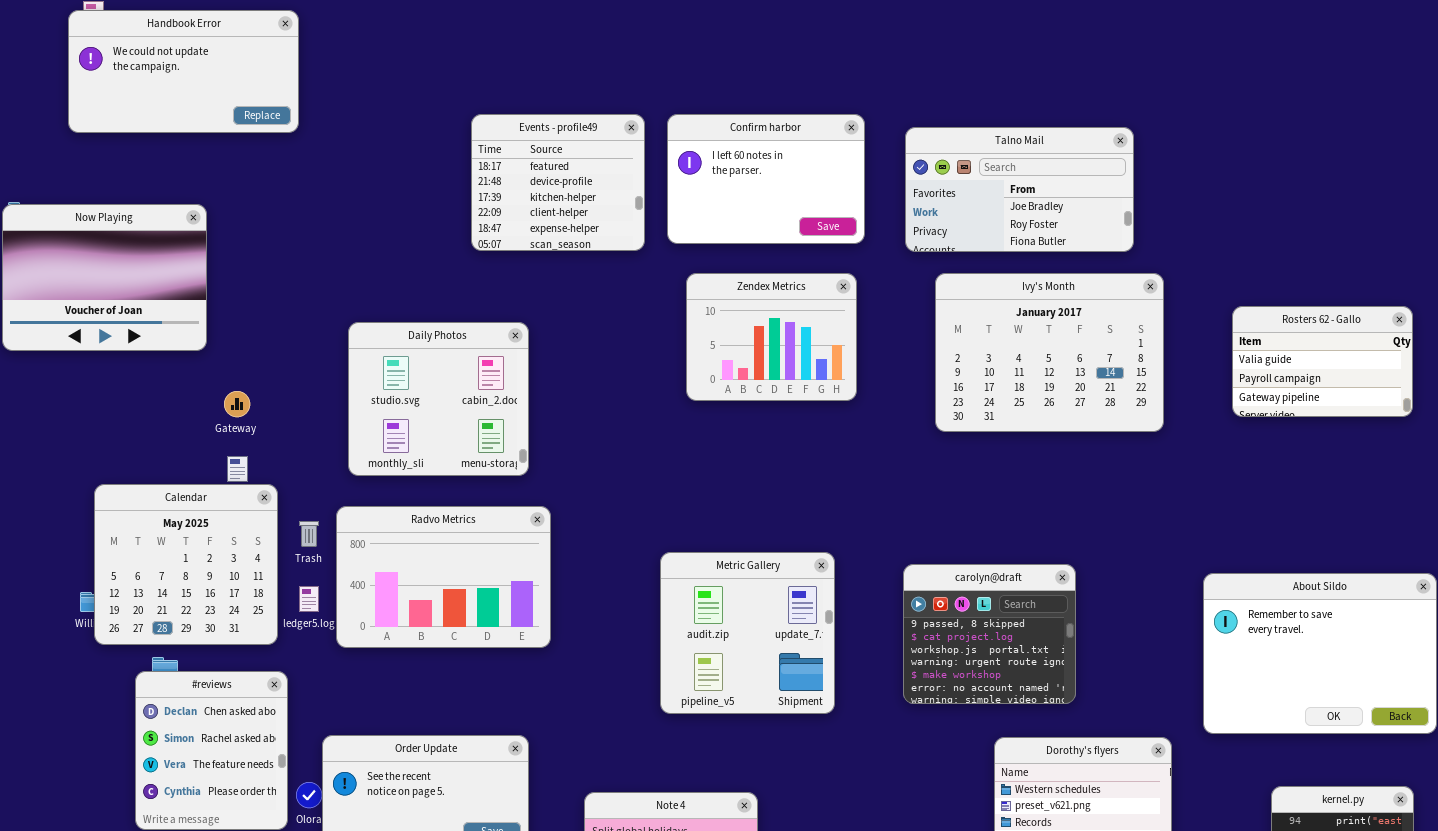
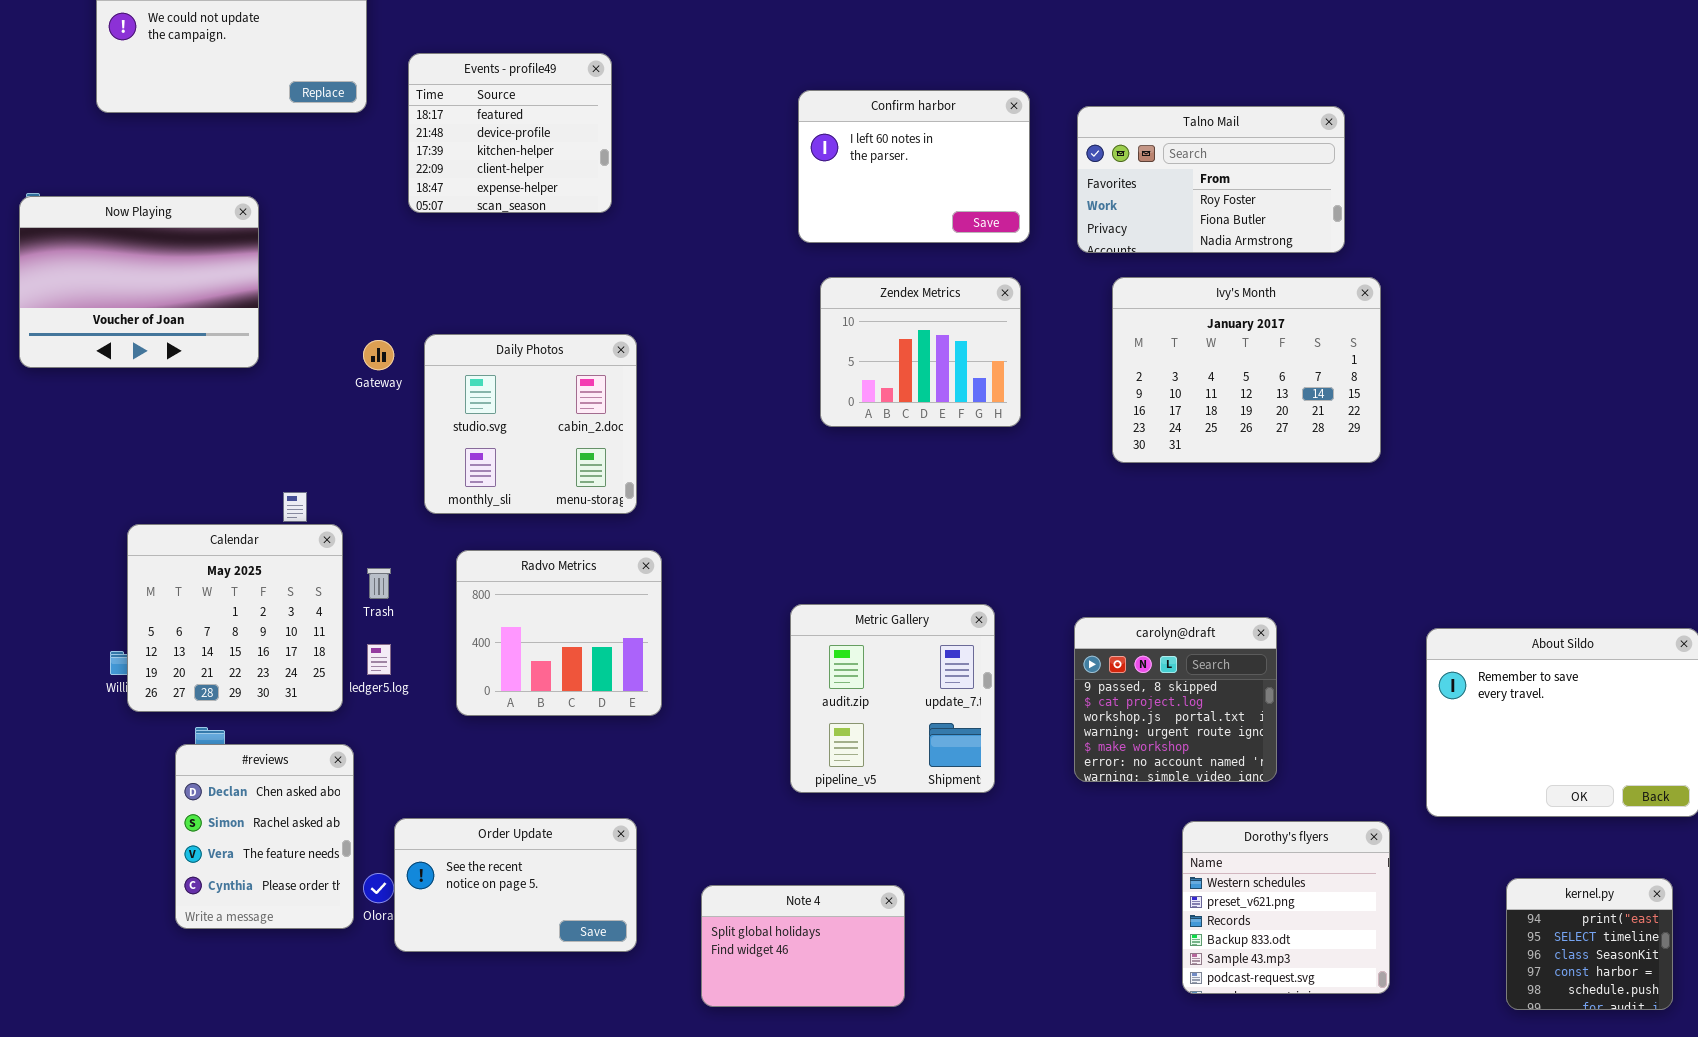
Events - profile49: [471,114,645,251] -> [408,53,612,213], moved
Talno Mail: [905,127,1134,252] -> [1077,106,1345,253], scrolled down 1 row
Rosters 62 - Gallo: [1232,306,1413,417] -> none, closed
Gateway: [224,391,250,417] -> [363,340,394,370], moved
Radvo Metrics: [336,506,551,648] -> [456,550,662,716], resized

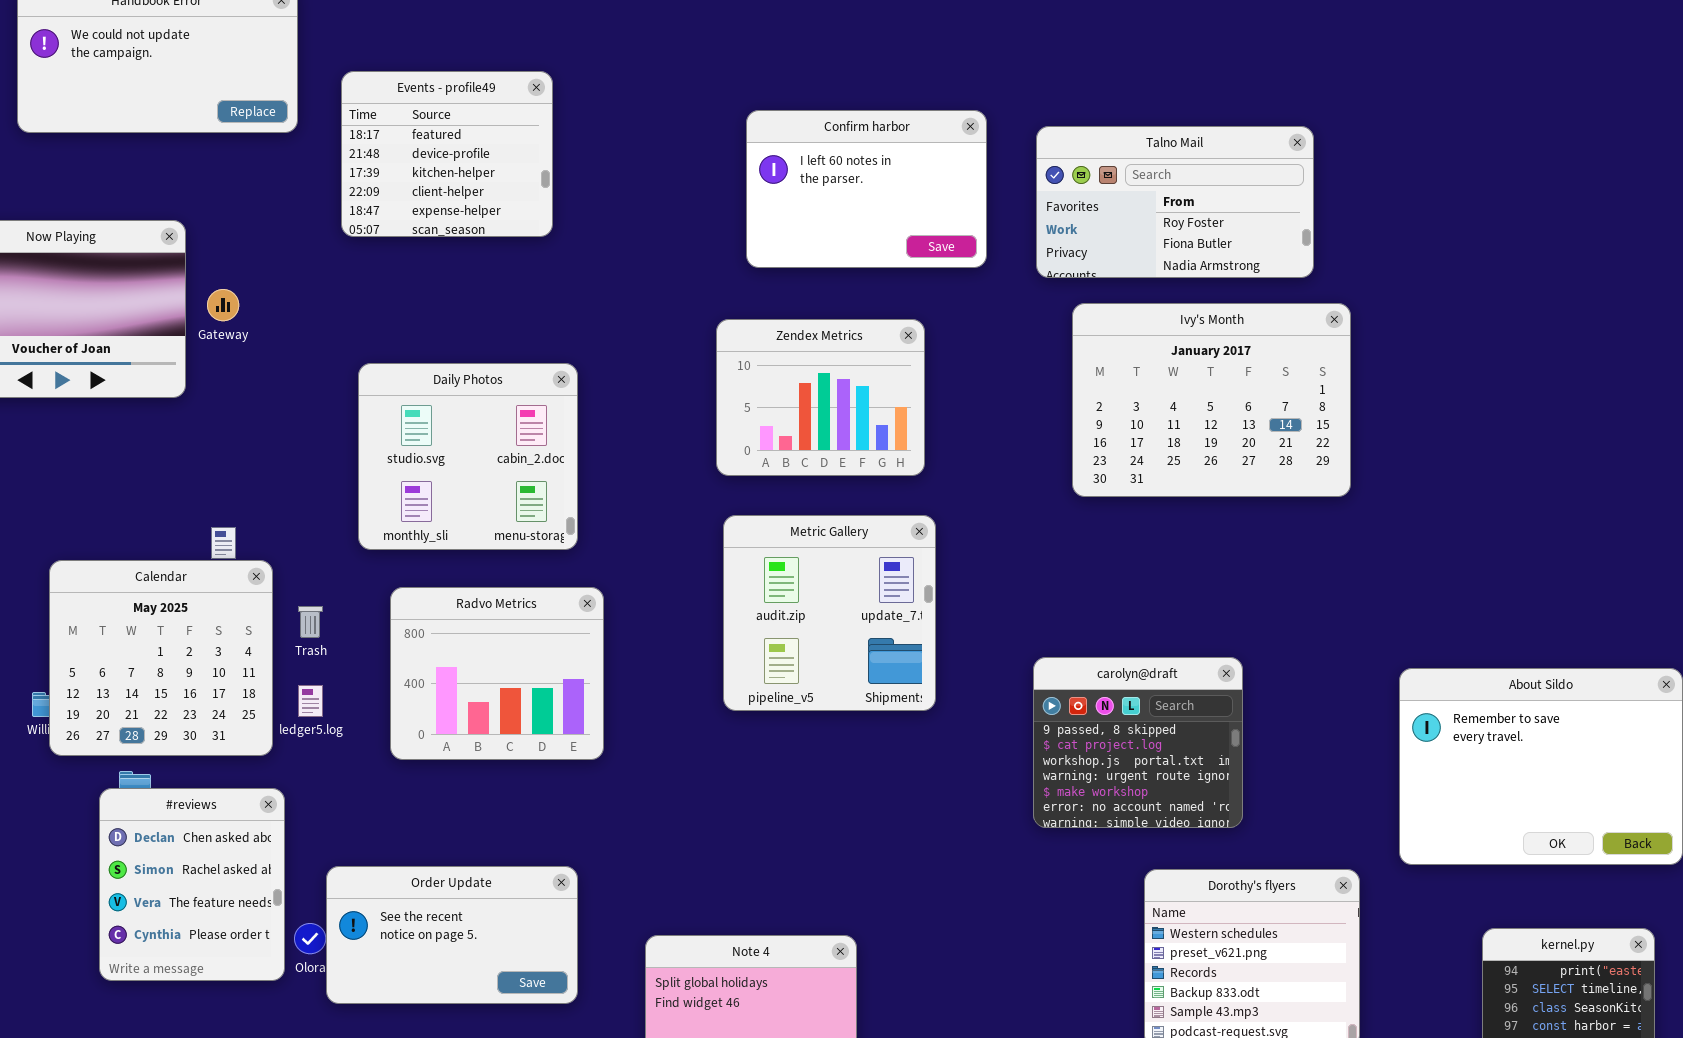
Zendex Metrics: [820,277,1021,427] -> [716,319,925,476], moved
Gateway: [363,340,394,370] -> [207,289,239,321], moved
Metric Gallery: [790,604,995,793] -> [723,515,936,711], moved

